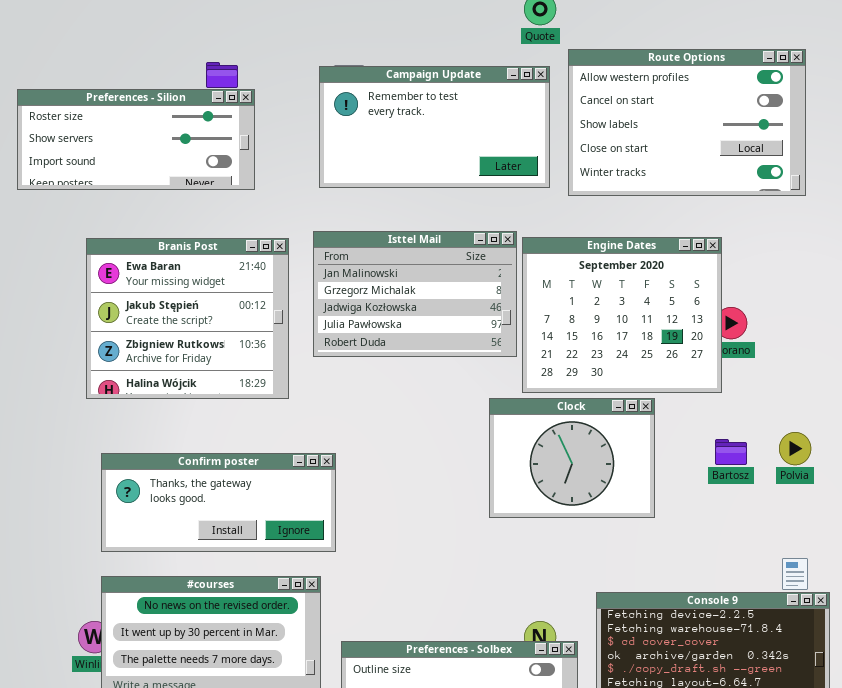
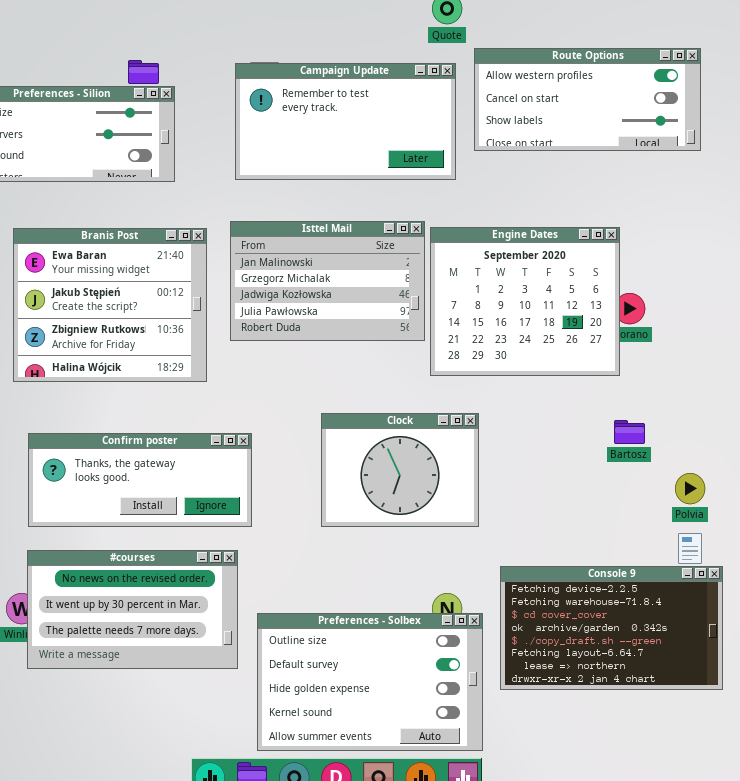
Route Options: [568,49,806,196] -> [474,48,701,151], resized
Clock: [489,398,655,518] -> [321,413,479,527], moved
Polvia: [779,432,811,465] -> [675,473,705,504], moved

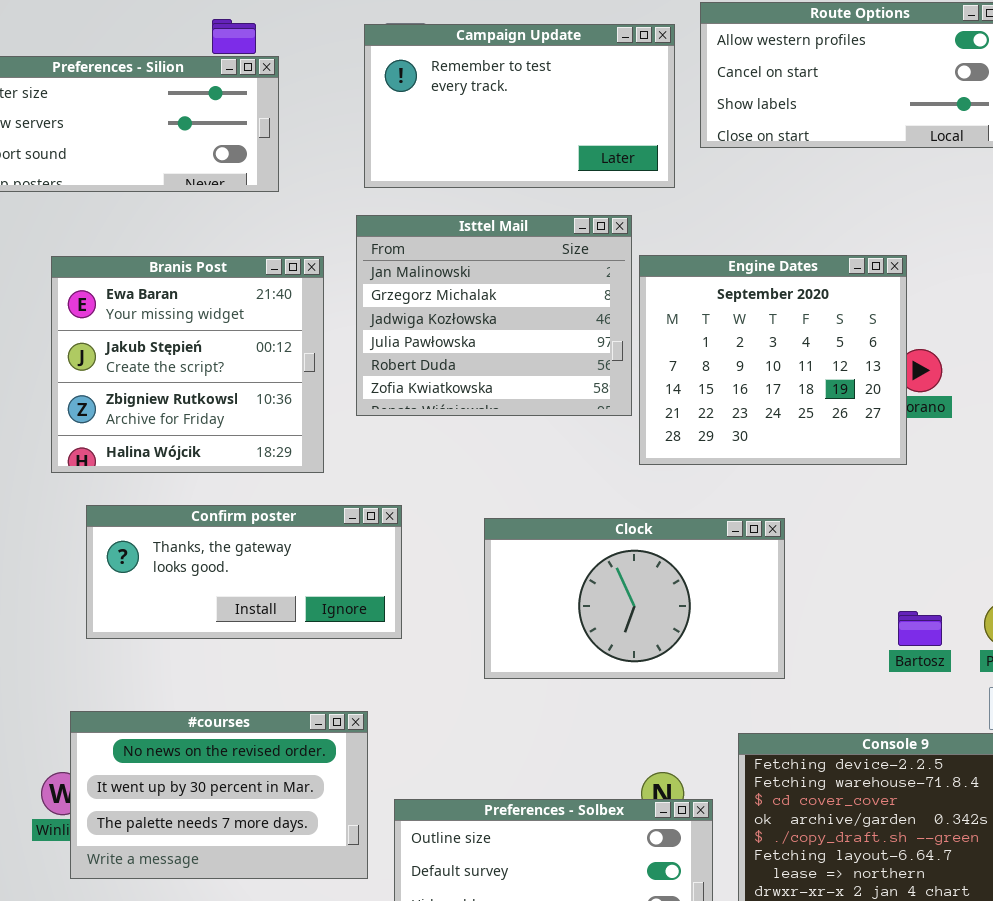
Isttel Mail: [230,221,425,341] -> [356,215,632,416], resized
Clock: [321,413,479,527] -> [484,518,785,679], resized
Bartosz: [614,420,645,444] -> [898,611,942,646], moved
Confirm poster: [28,433,252,527] -> [86,505,402,639], moved

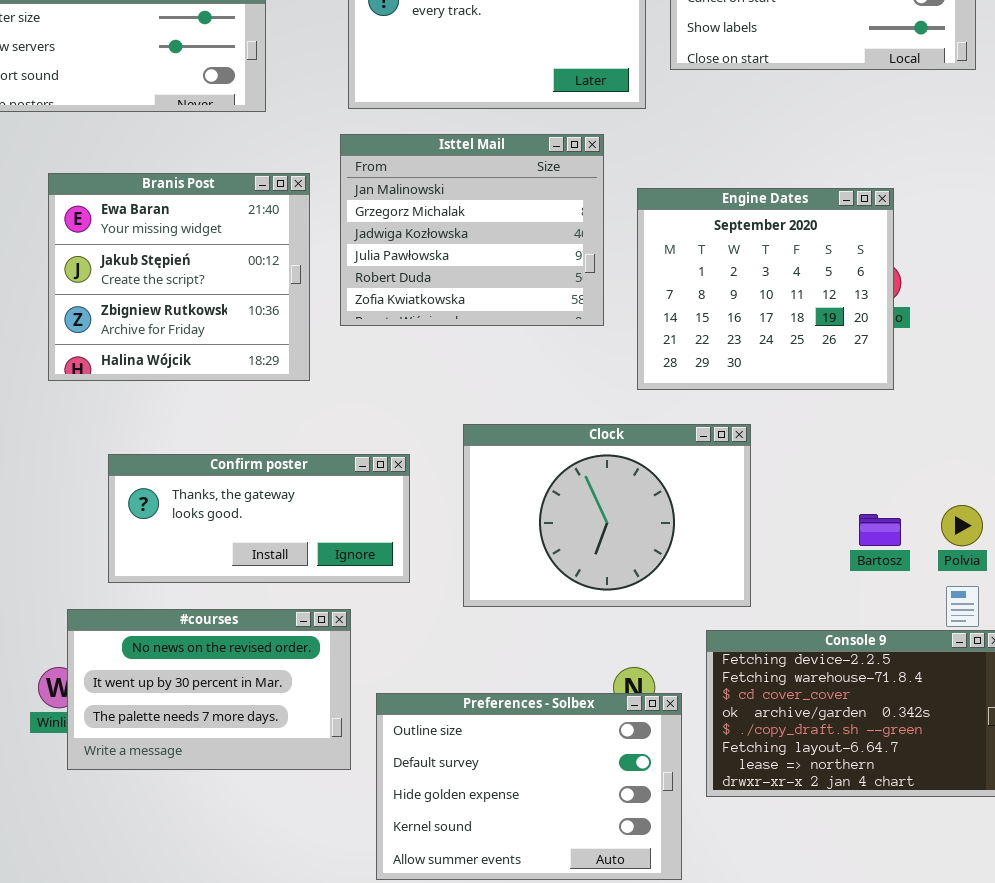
Engine Dates: [639,255,907,465] -> [637,188,894,390], moved
Confirm poster: [86,505,402,639] -> [108,454,410,583], moved
Clock: [484,518,785,679] -> [463,424,751,607], resized

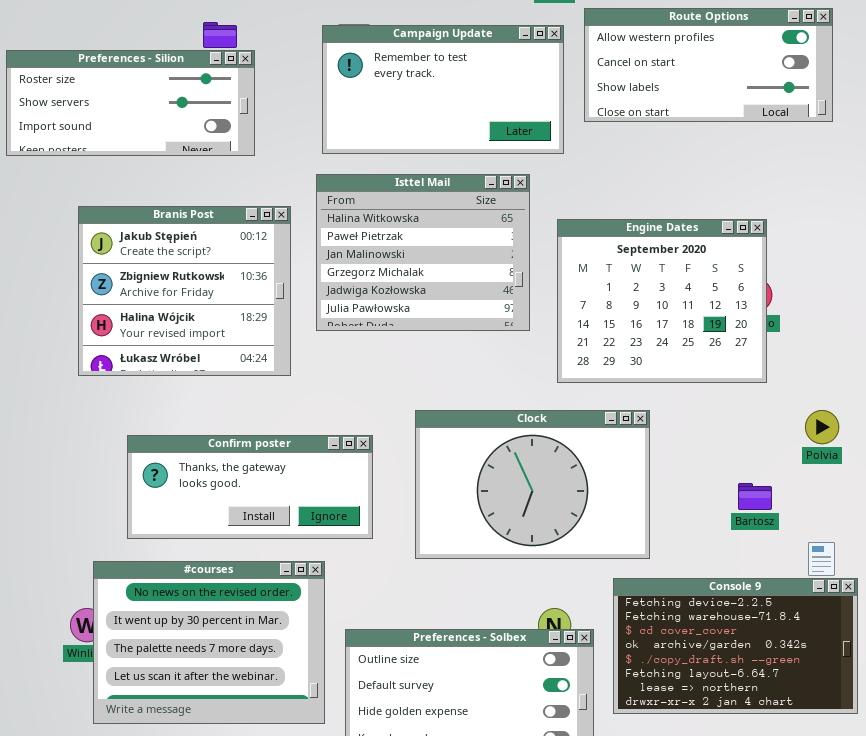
Isttel Mail: [340,134,604,326] -> [316,174,530,331], scrolled up 2 rows
Branis Post: [48,173,310,381] -> [78,206,291,376], scrolled down 1 row
Polvia: [941,505,983,546] -> [805,410,839,444], moved
#courses: [67,609,351,770] -> [93,561,325,724], resized

